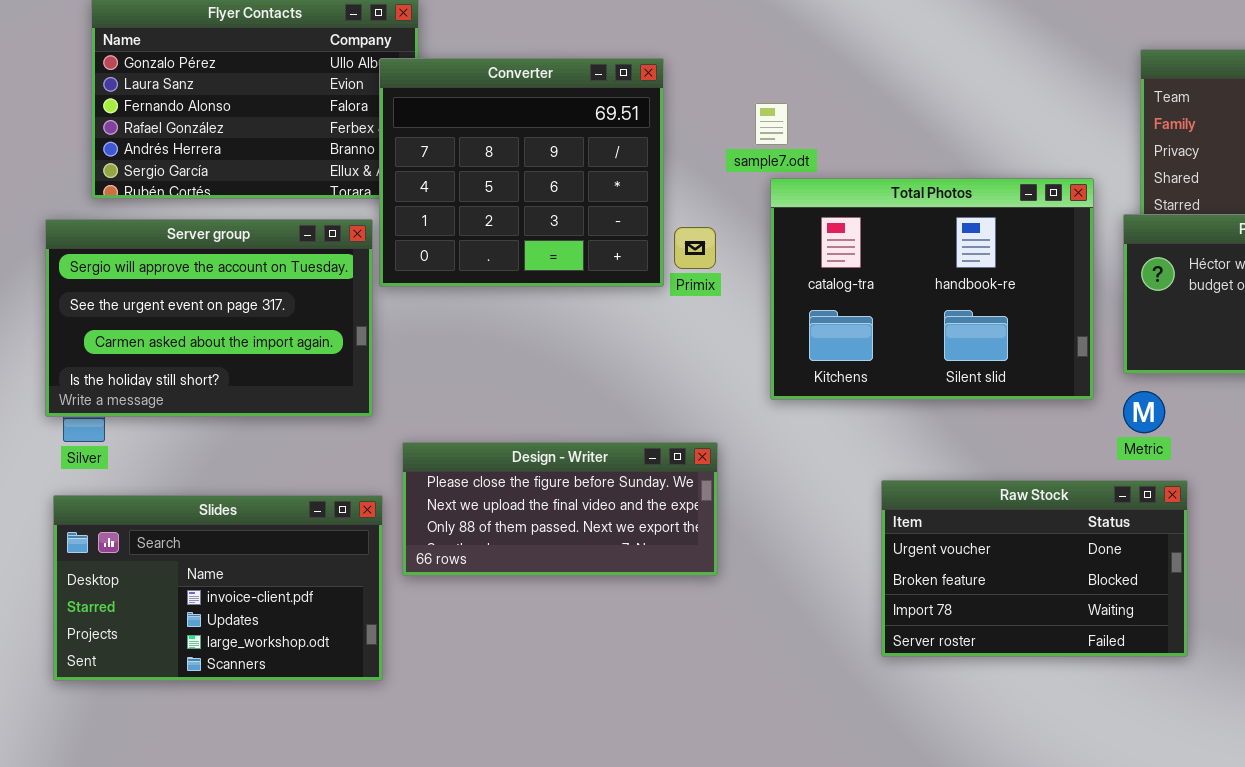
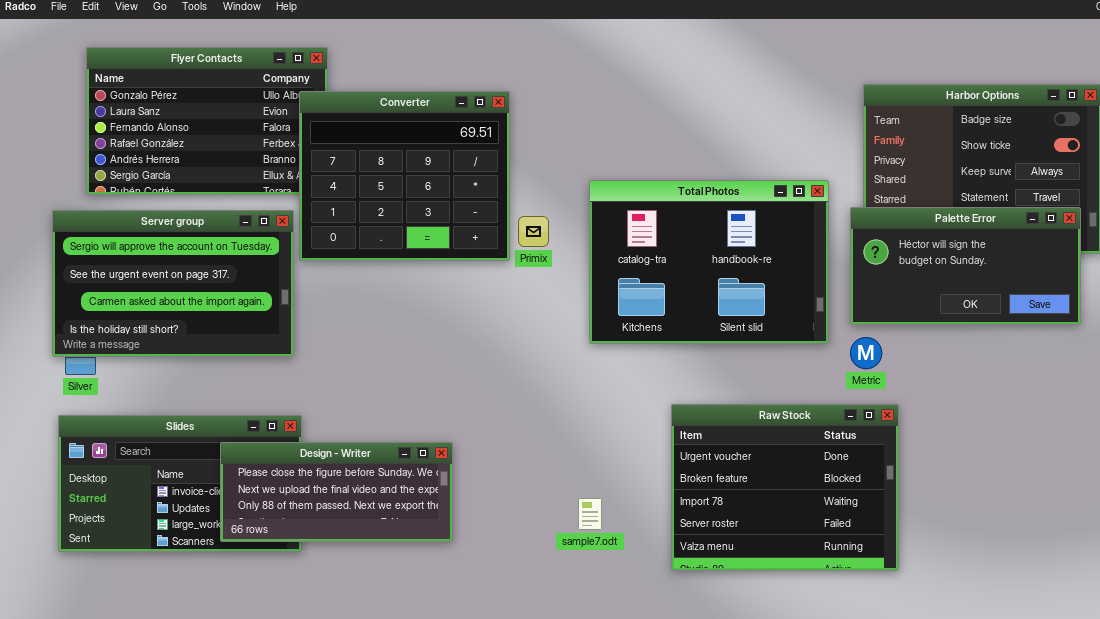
sample7.odt: [755,103,788,145] -> [578,498,602,530], moved
Design - Writer: [402,442,718,576] -> [220,442,453,542], moved
Raw Stock: [881,480,1188,657] -> [671,404,899,571], resized

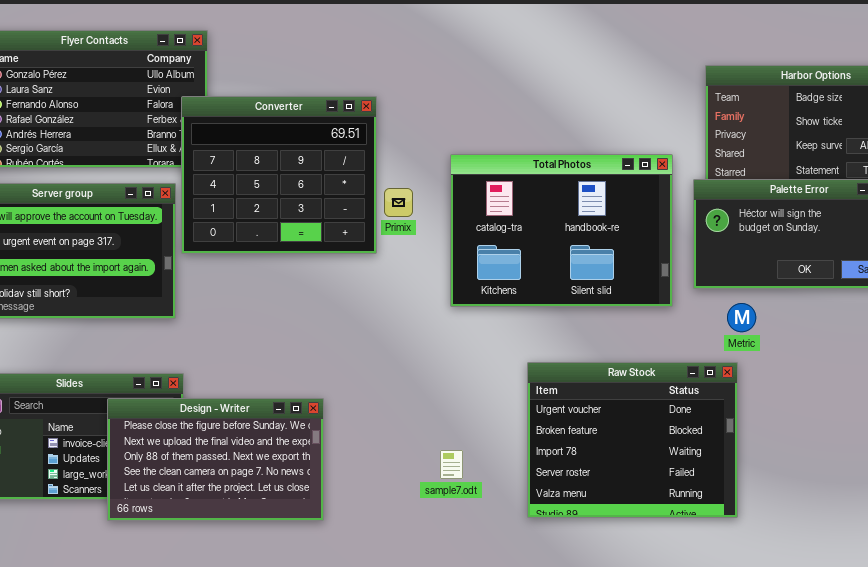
Converter: [299,91,510,261] -> [181,96,377,254], moved
Metric: [850,337,882,369] -> [727,303,756,332], moved
Design - Writer: [220,442,453,542] -> [107,398,324,521], resized

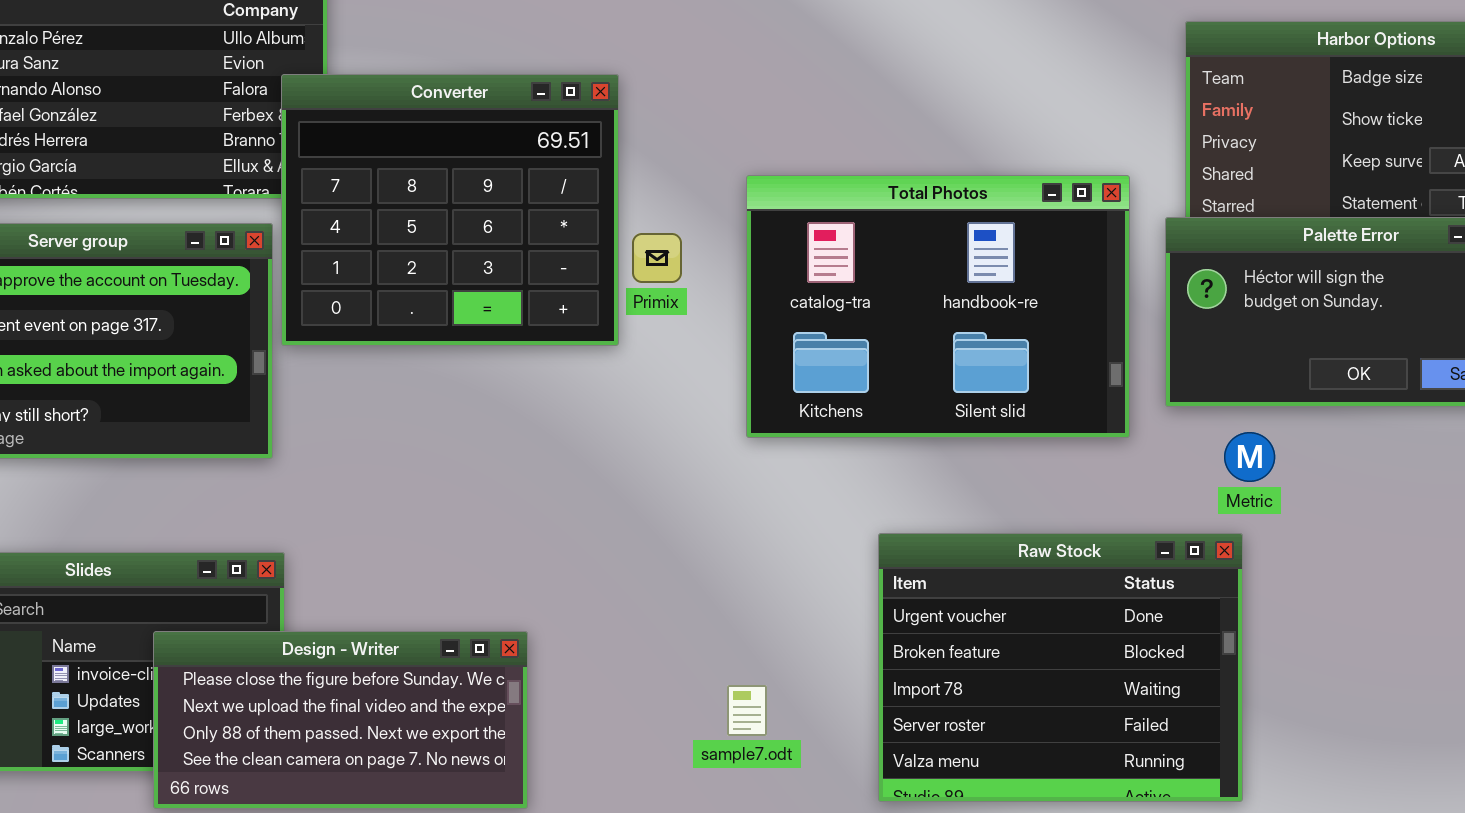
Design - Writer: [107,398,324,521] -> [153,631,528,809], resized

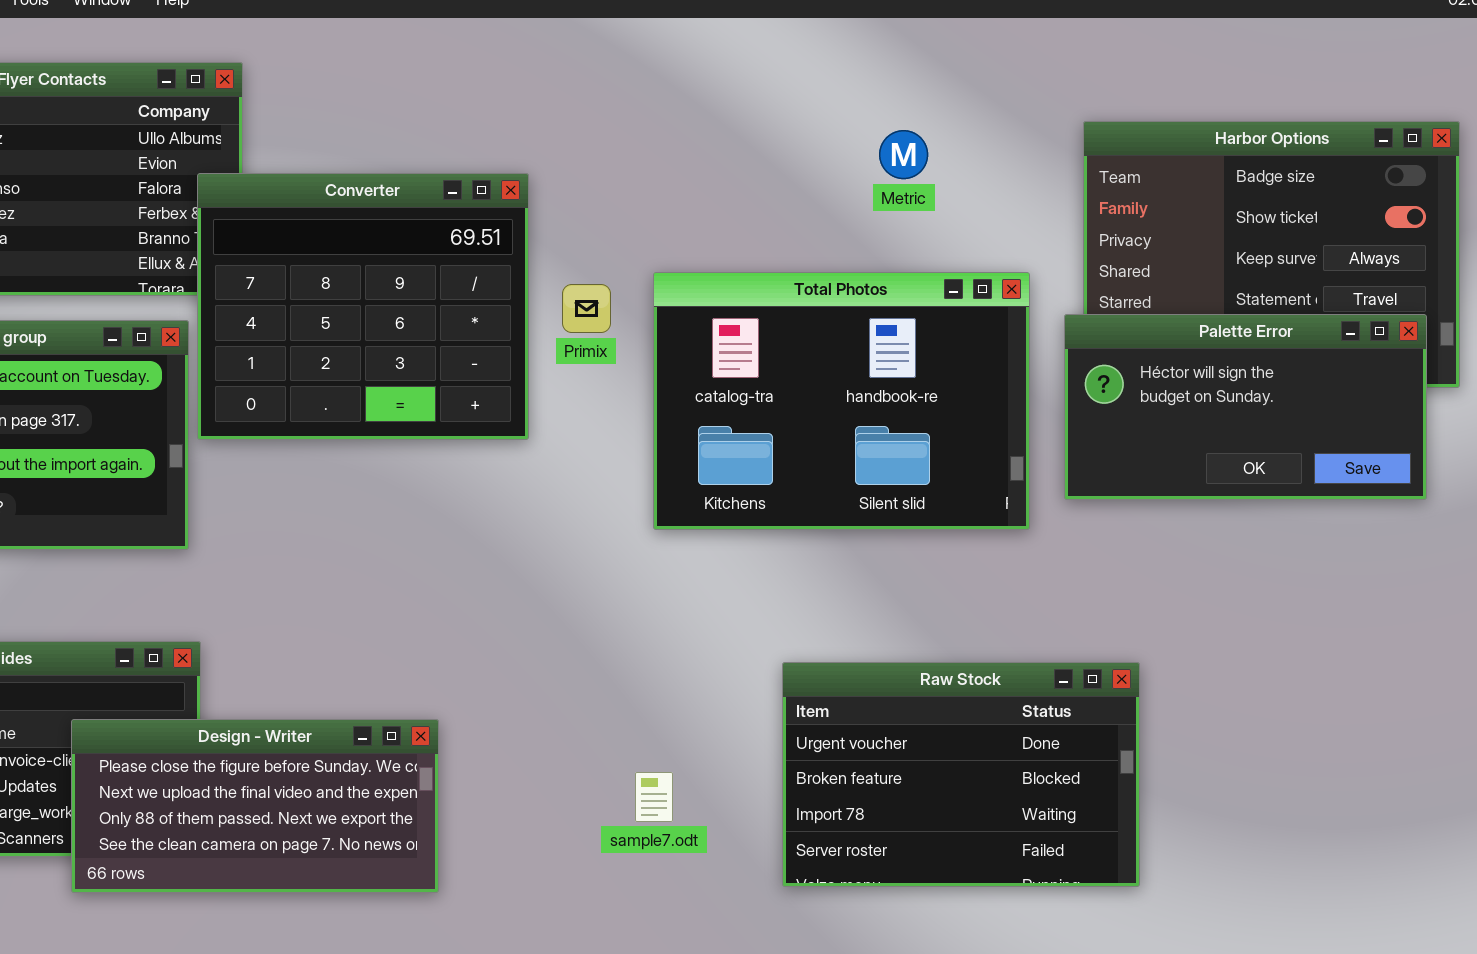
Primix: [632,233,682,283] -> [562,284,611,333], moved
Metric: [1224,432,1275,482] -> [879,130,928,179], moved
Raw Stock: [878,533,1243,802] -> [782,662,1140,887], resized

